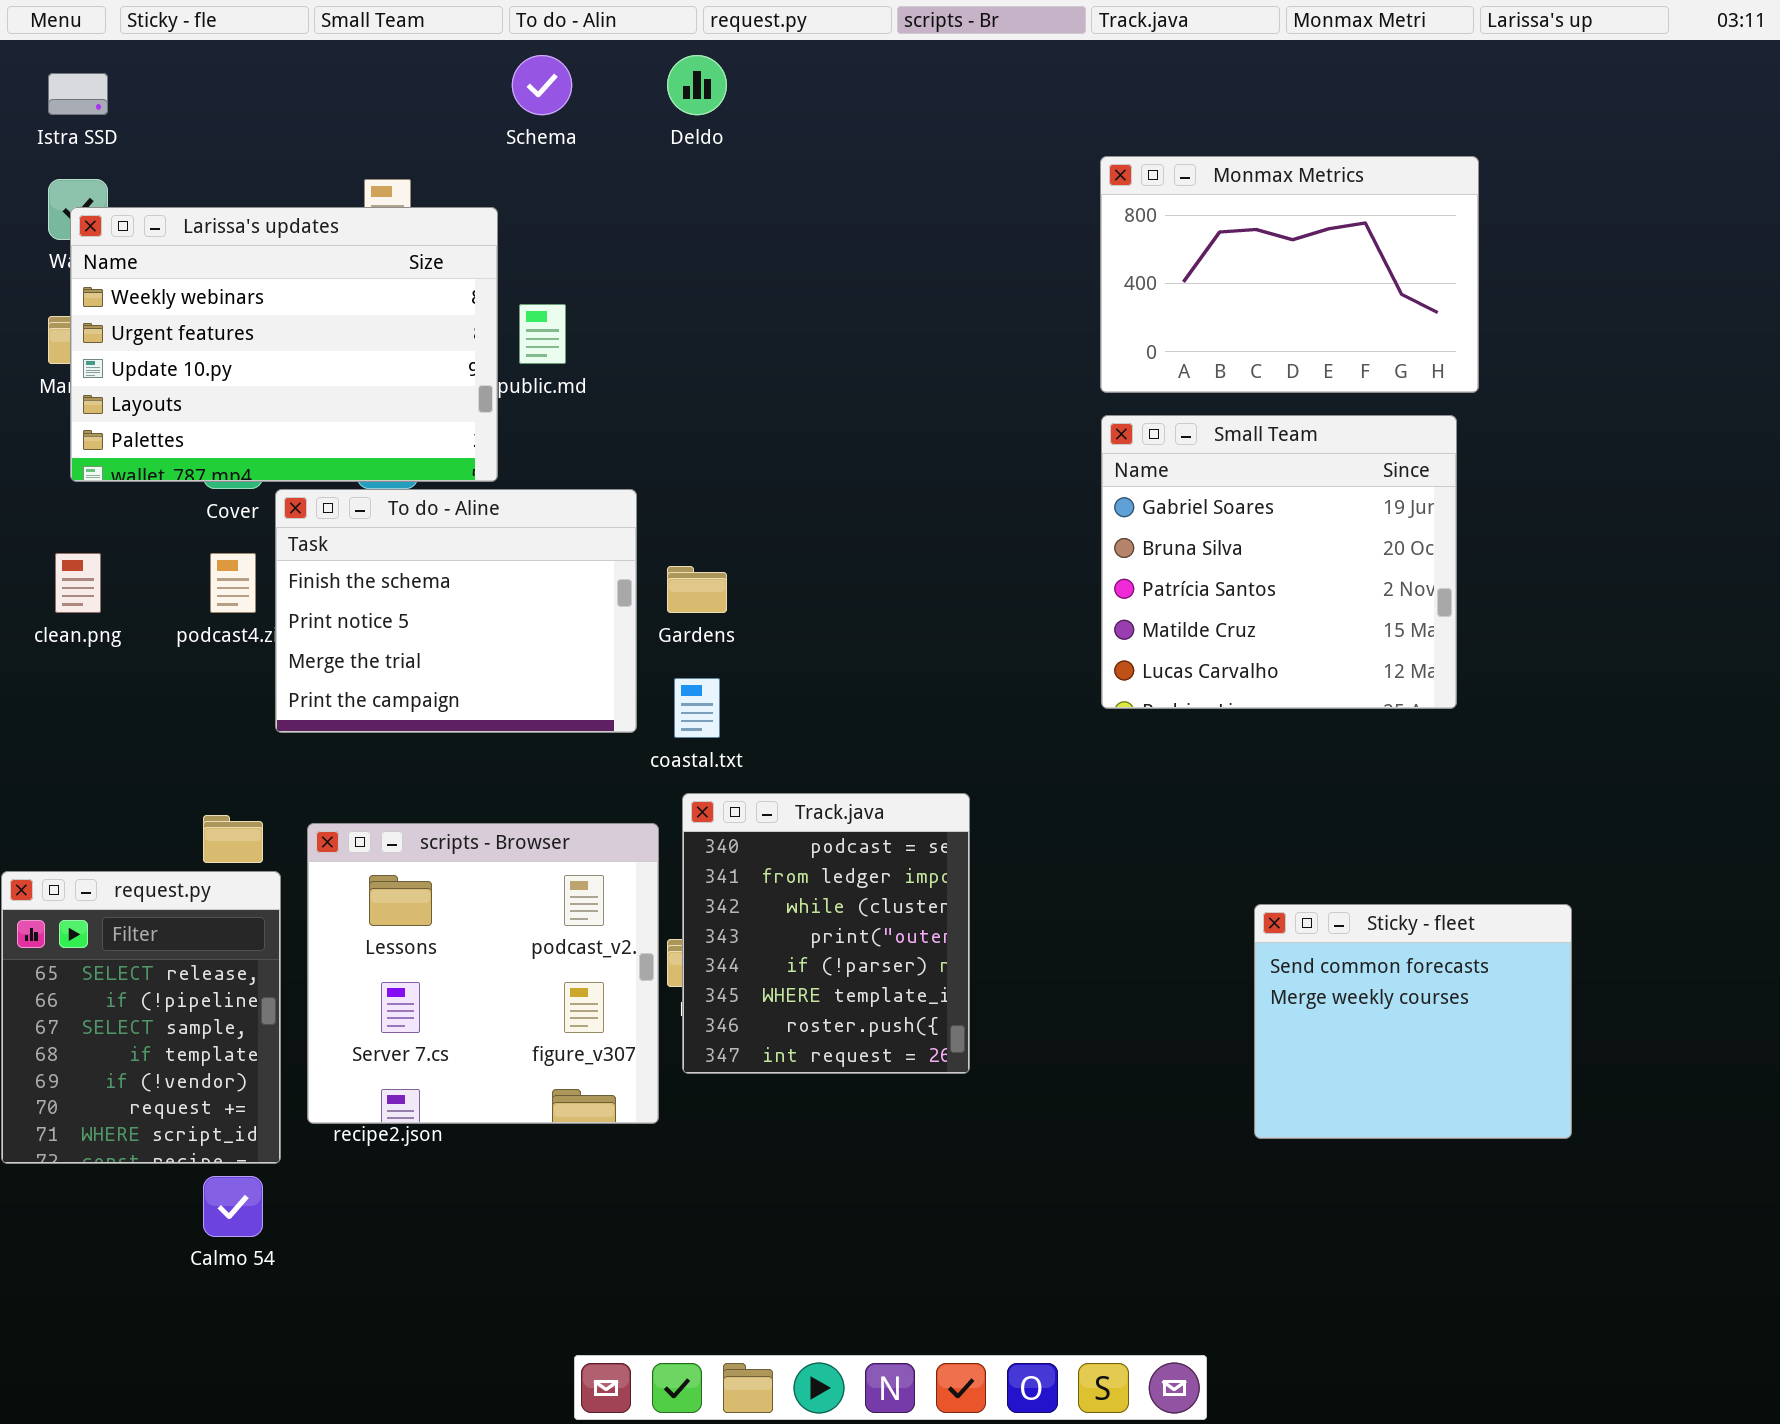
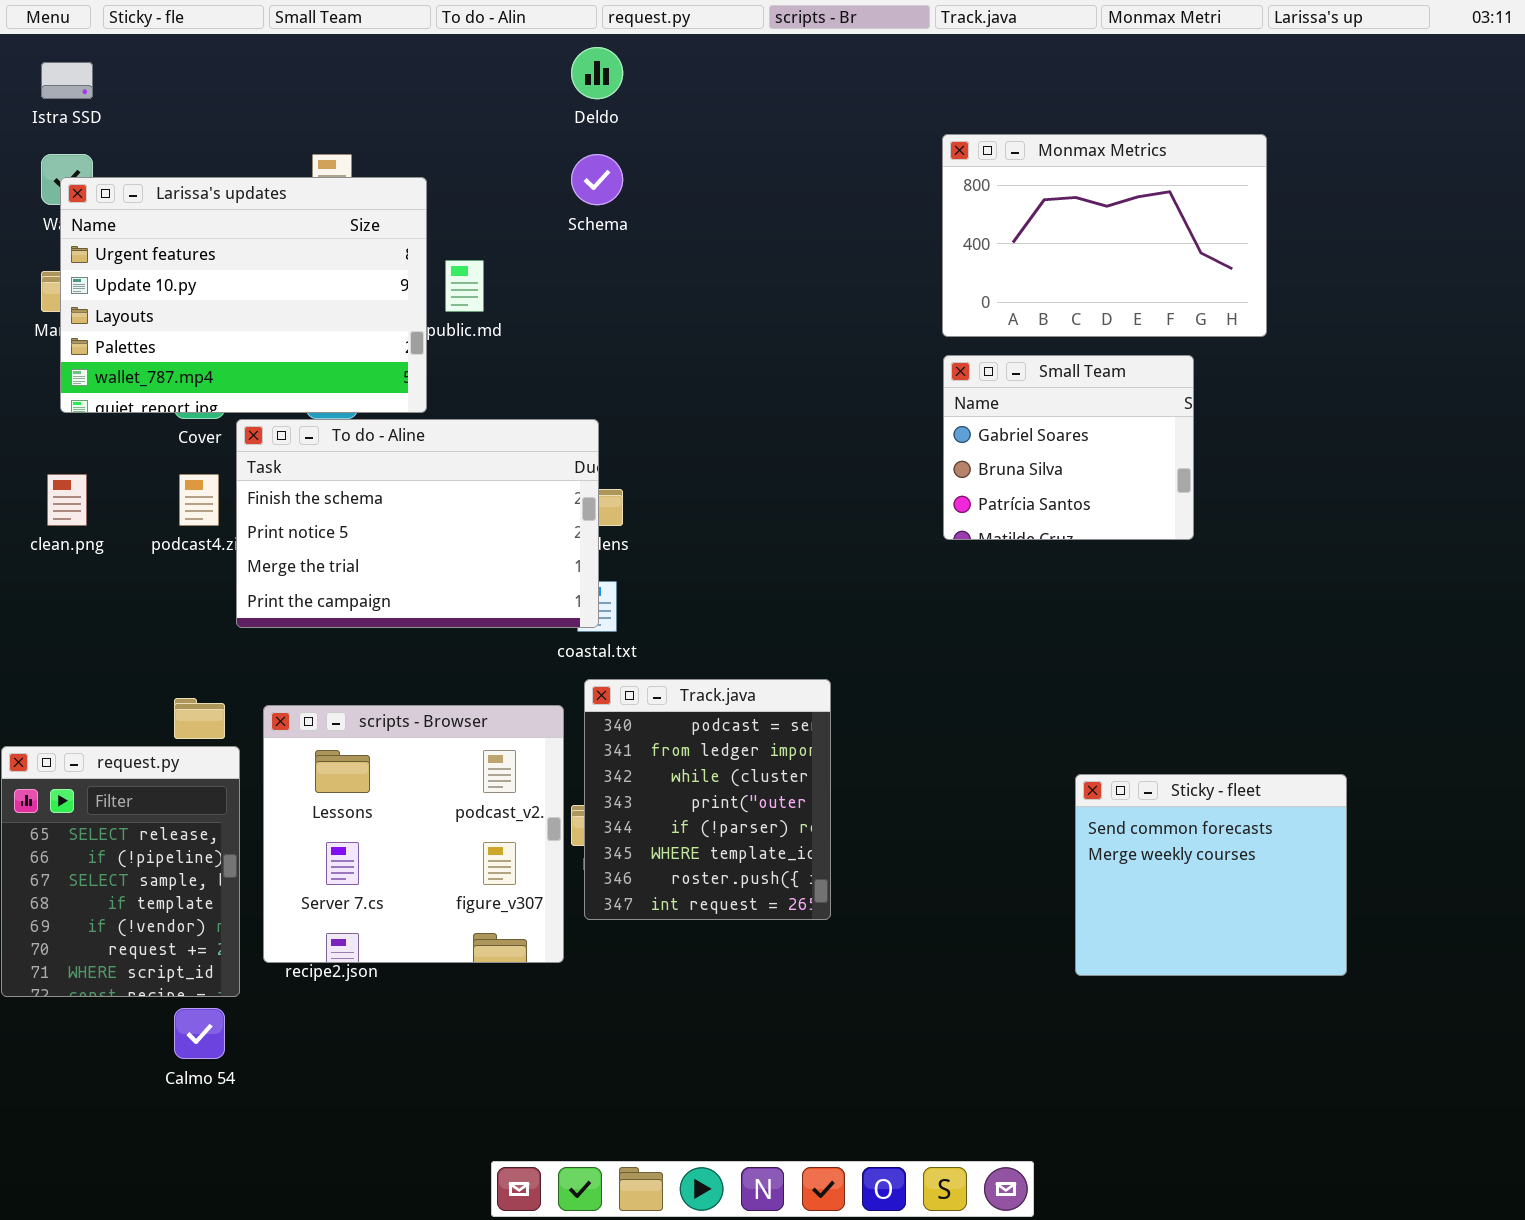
Schema: [512,55,572,115] -> [571,154,623,205], moved
Larissa's updates: [70,207,498,482] -> [60,177,427,413], scrolled down 1 row
Small Team: [1101,415,1457,709] -> [943,355,1194,540], resized
To do - Aline: [275,489,637,733] -> [236,419,599,628], resized

